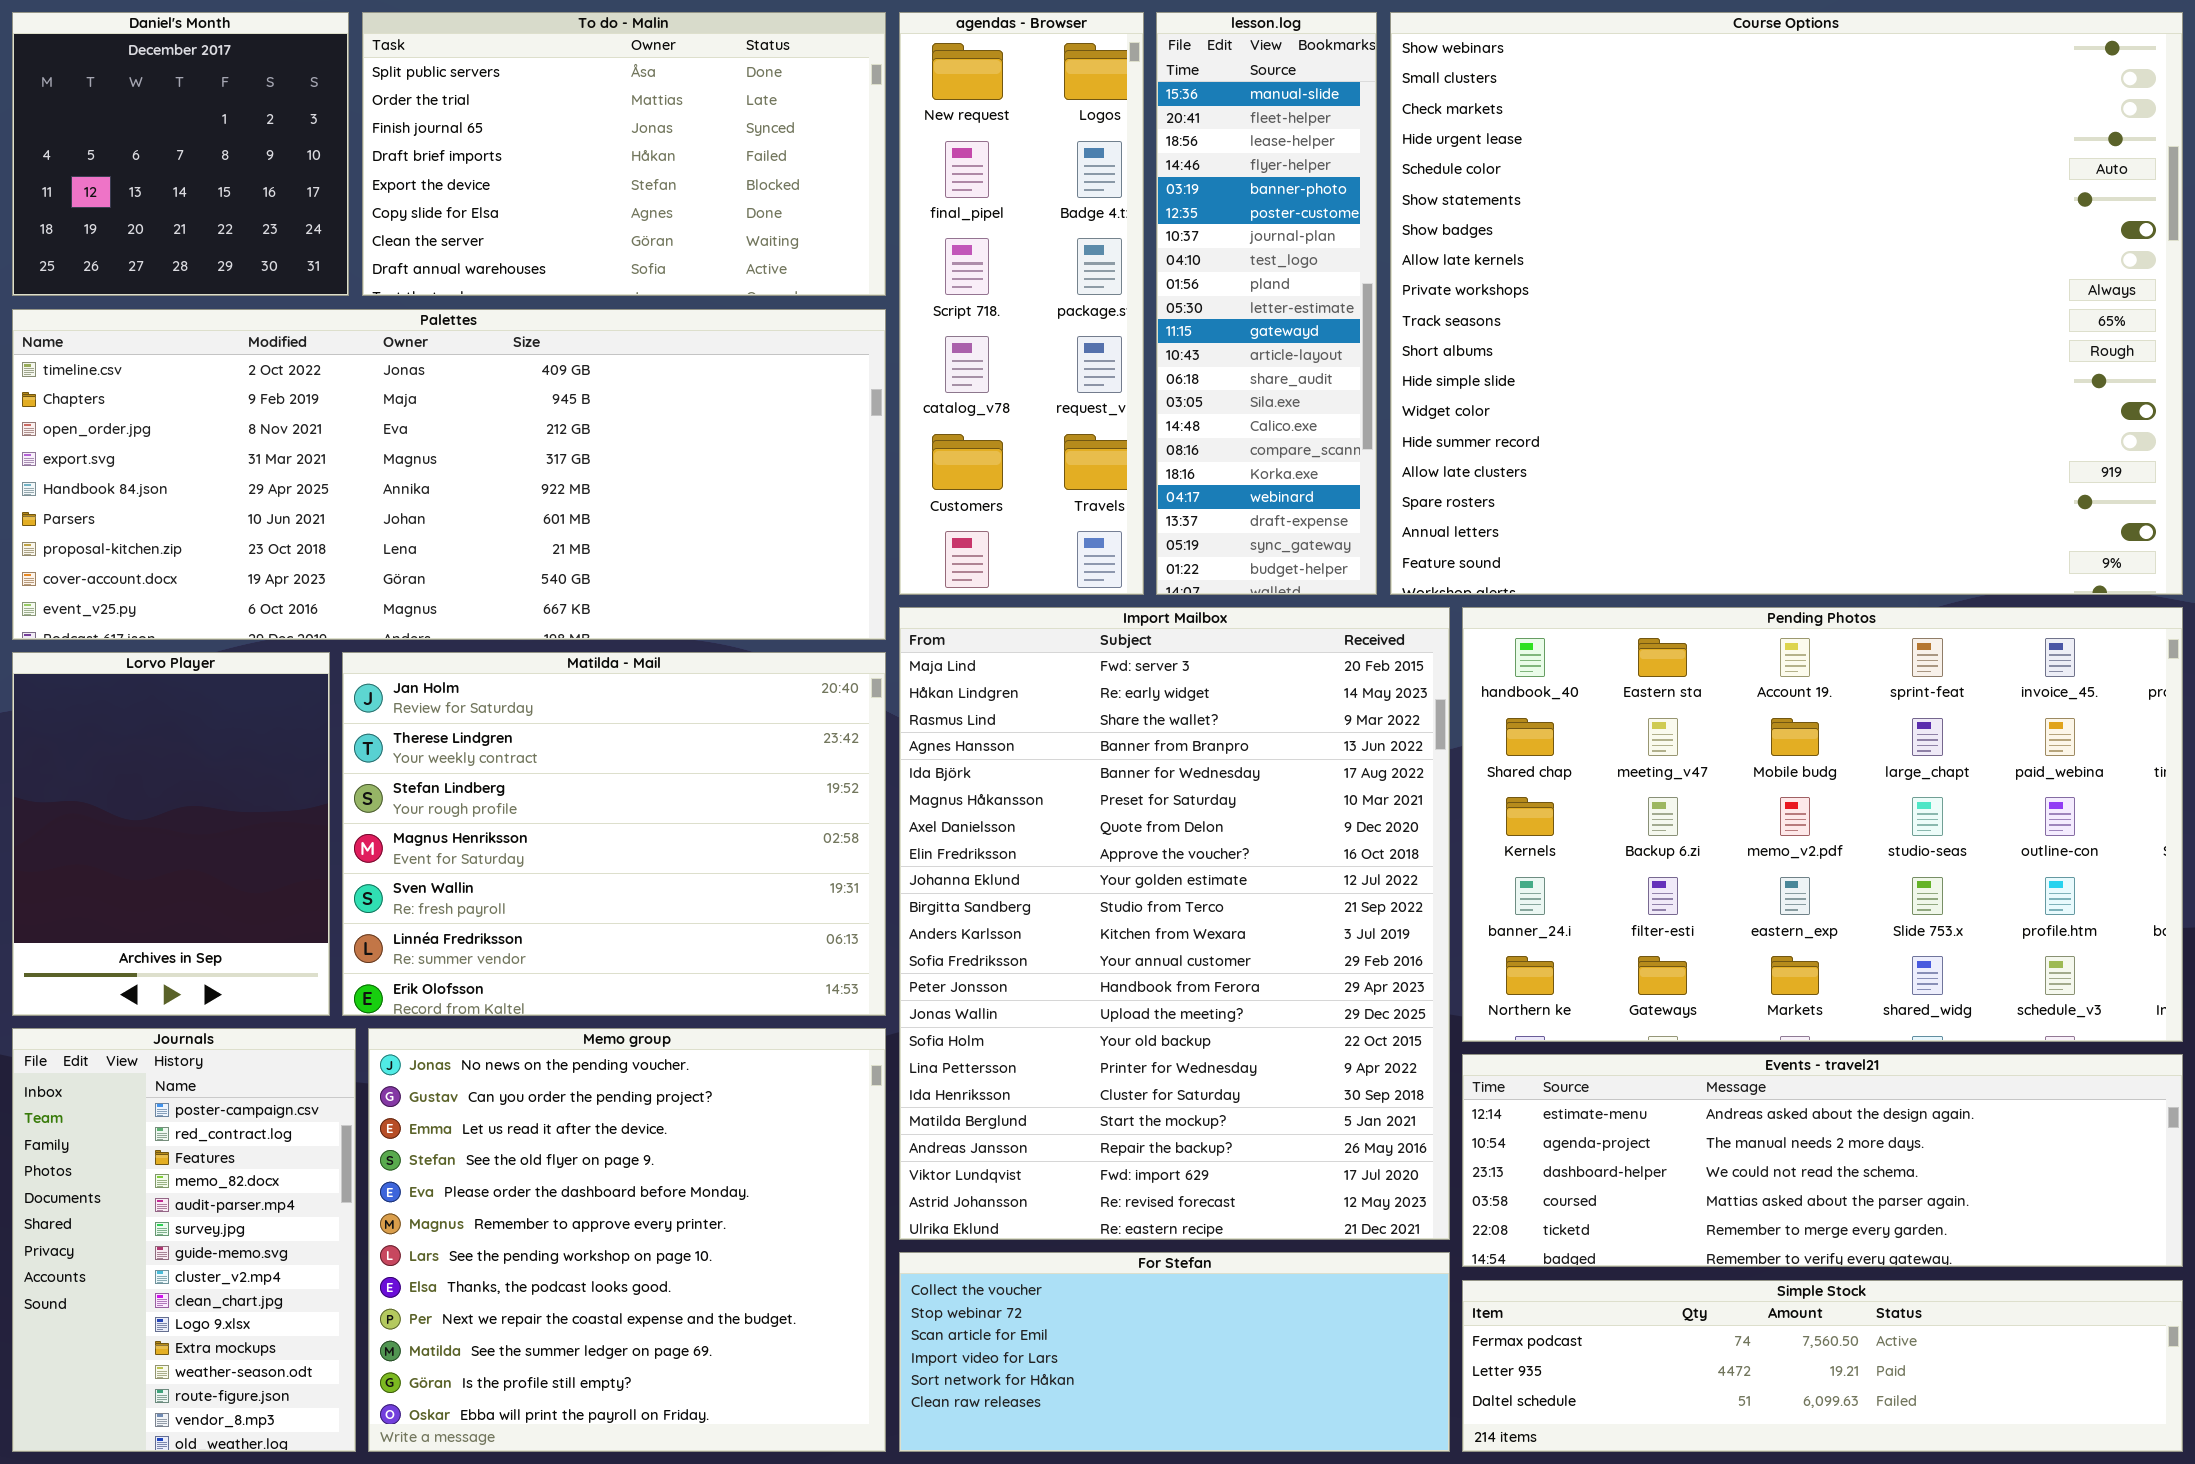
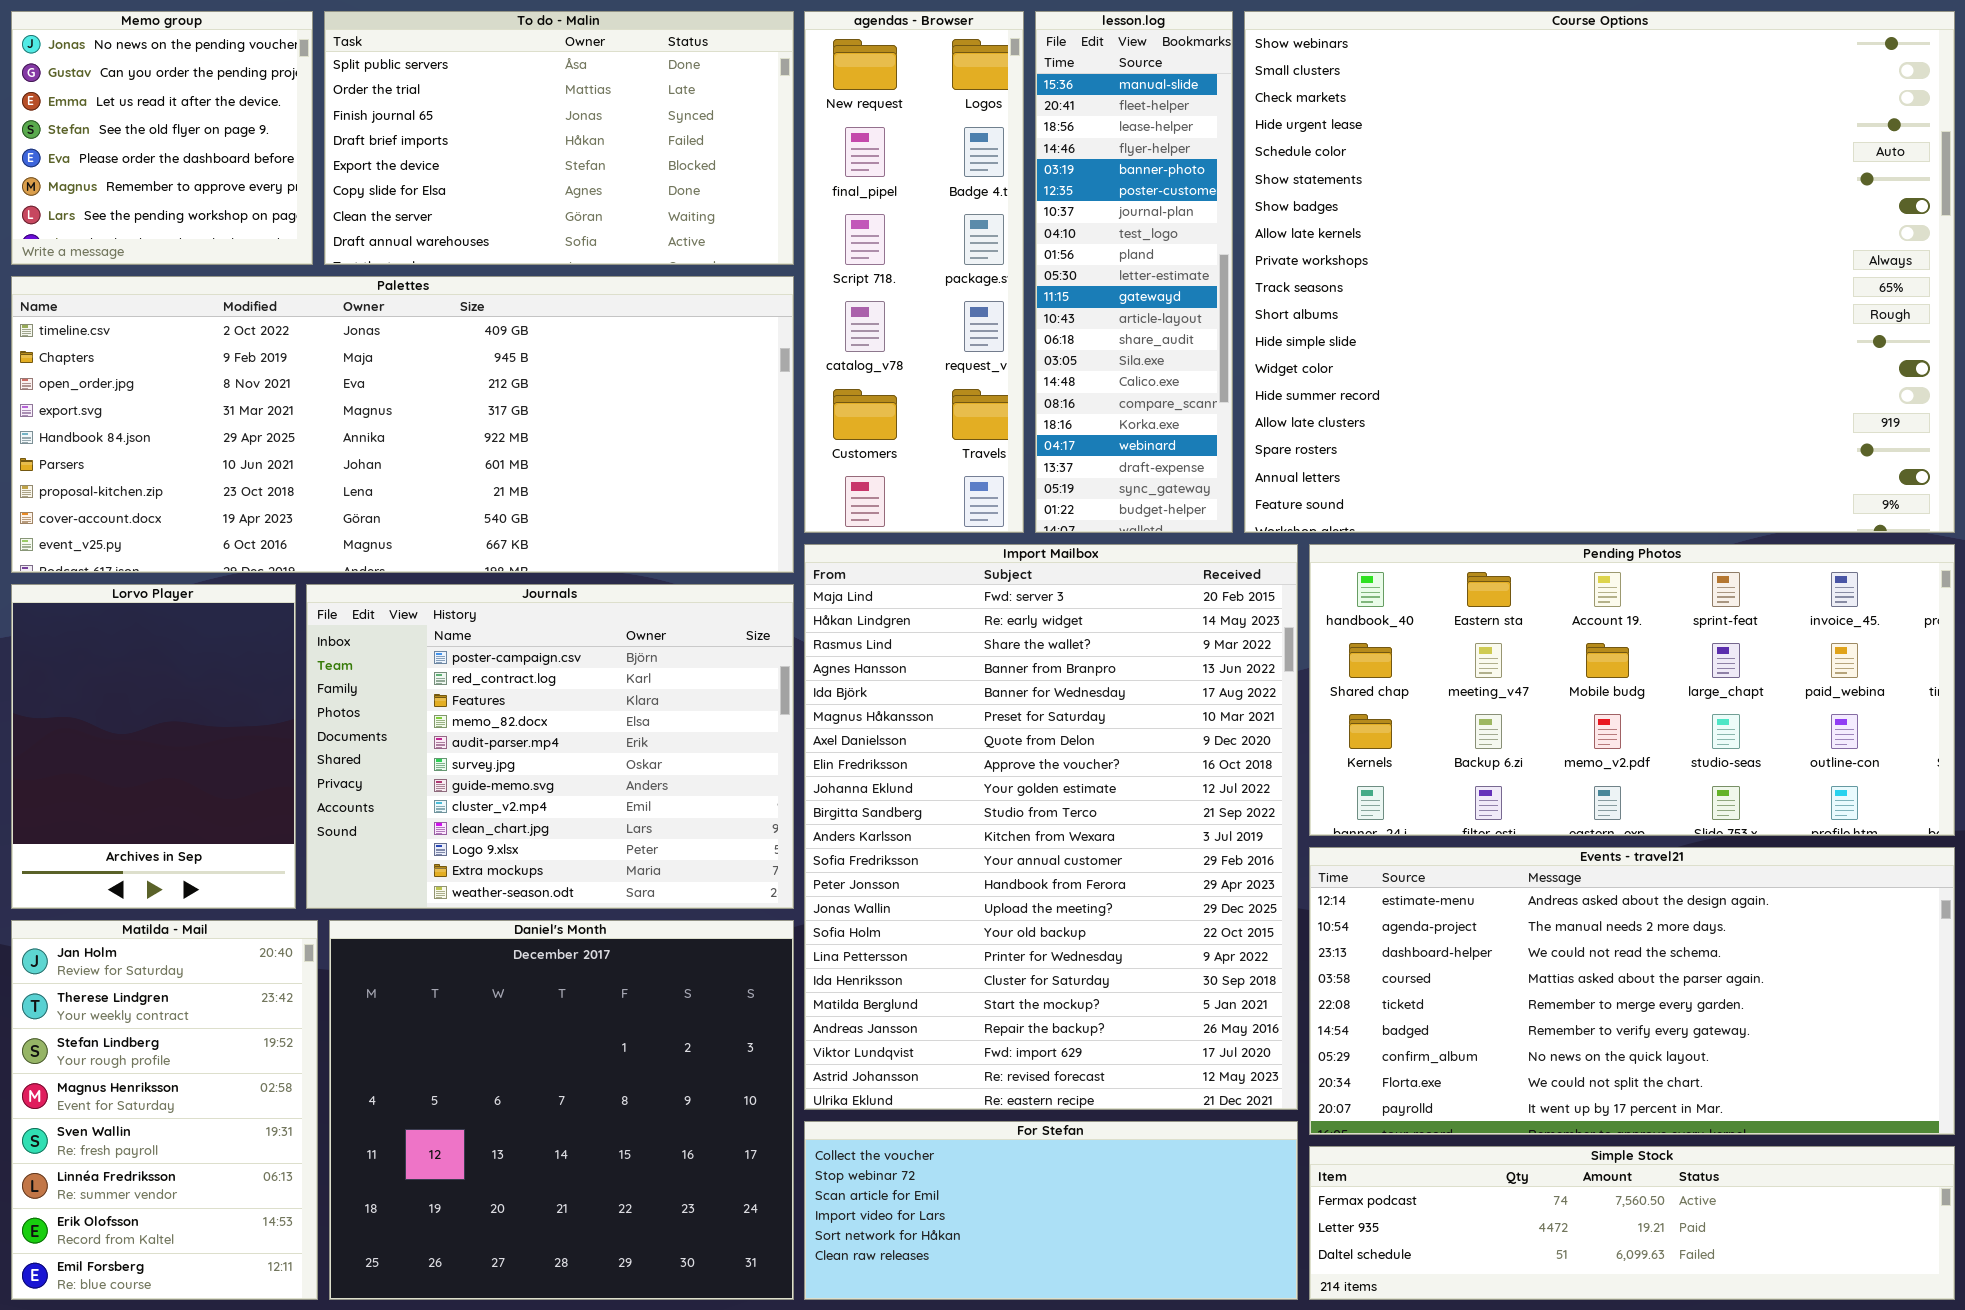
Daniel's Month: [12,12,349,296] -> [329,920,794,1300], moved, resized
Pending Photos: [1462,607,2183,1042] -> [1309,544,1955,836], resized
Matilda - Mail: [342,652,886,1016] -> [11,920,318,1300], moved, resized
Journals: [12,1028,356,1452] -> [306,584,794,909], moved, resized
Memo group: [368,1028,886,1452] -> [11,11,313,265], moved, resized
Events - travel21: [1462,1054,2183,1267] -> [1309,847,1955,1135], resized

